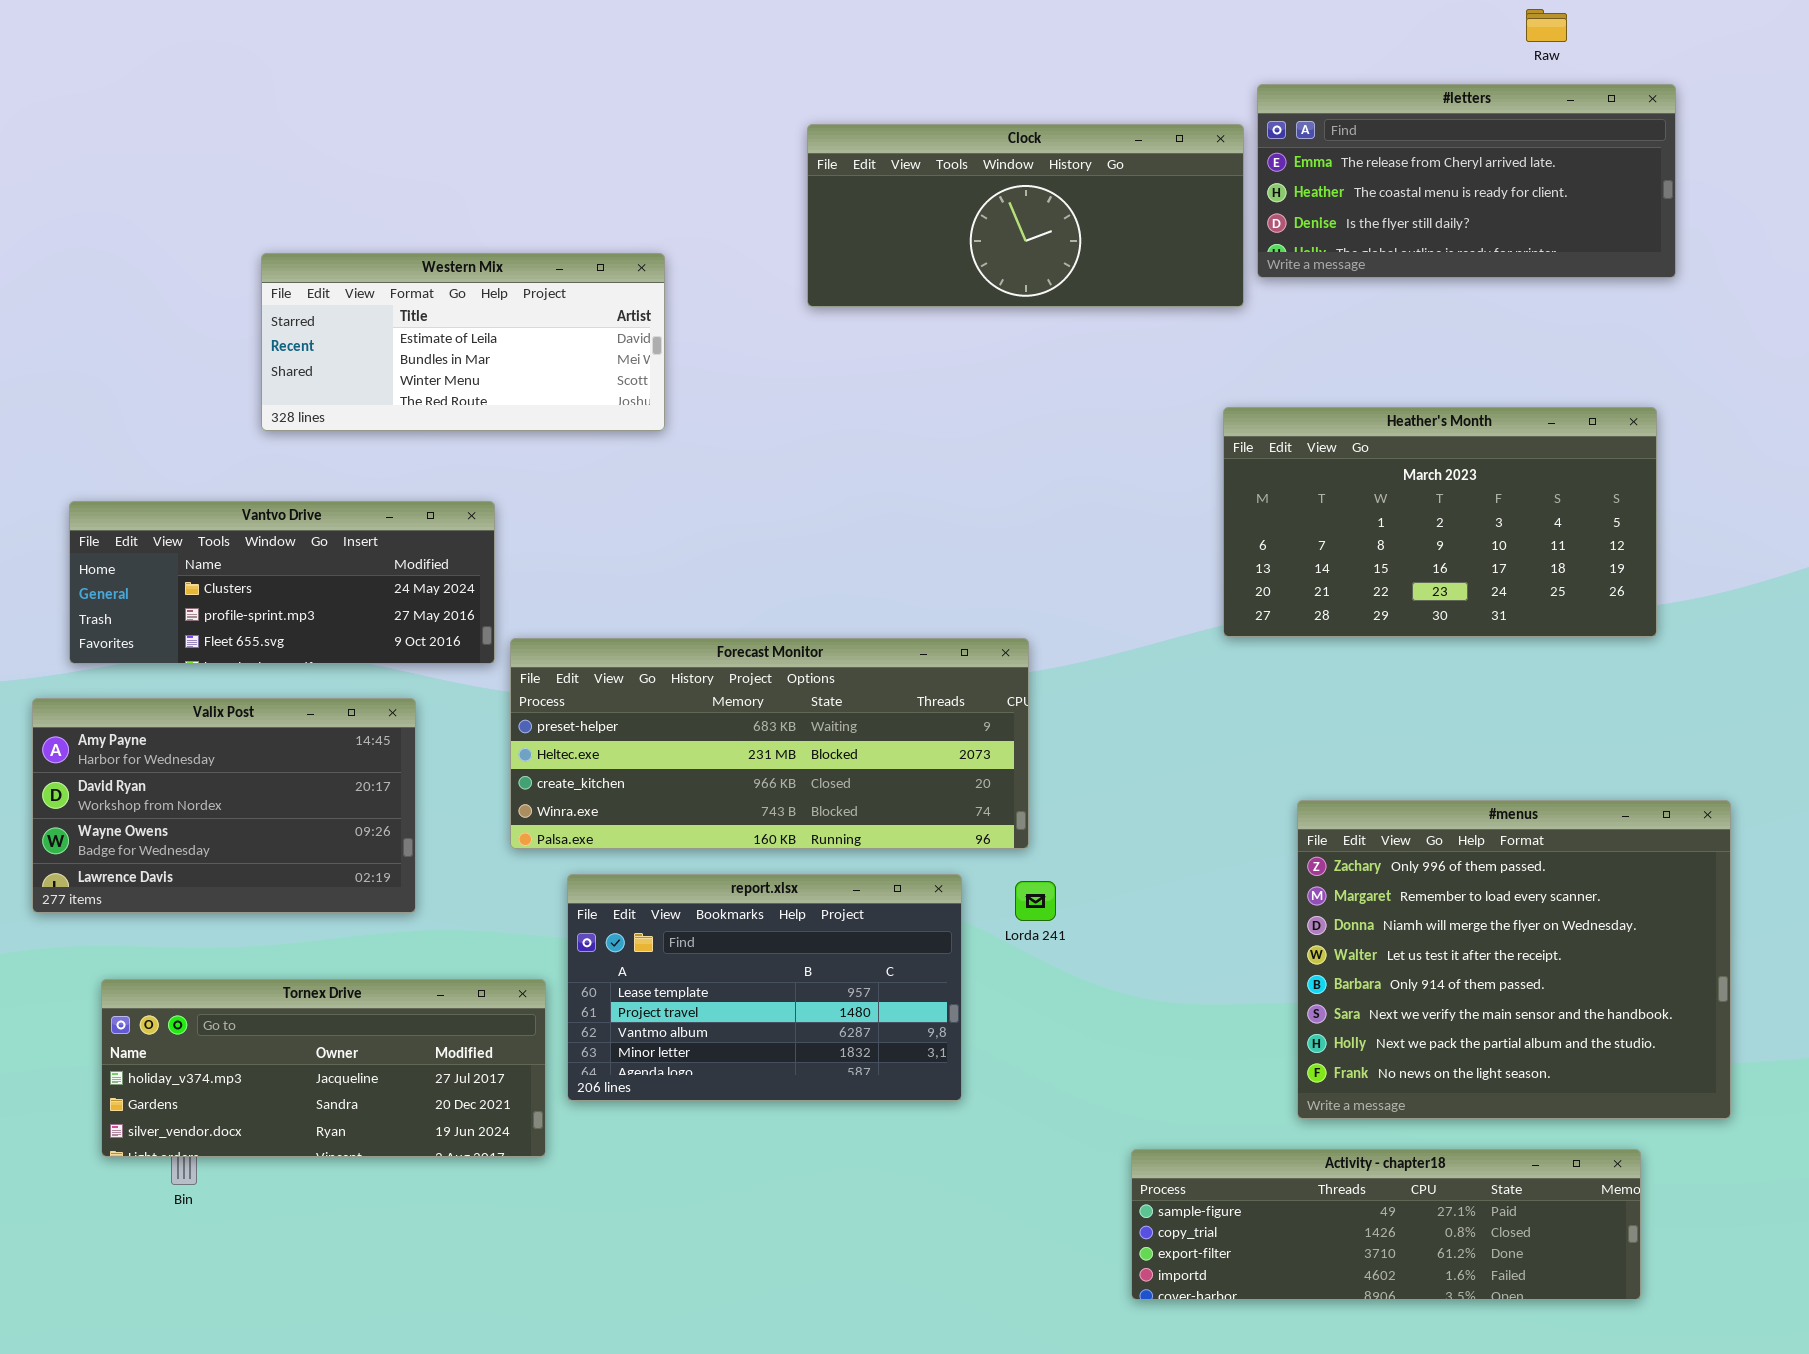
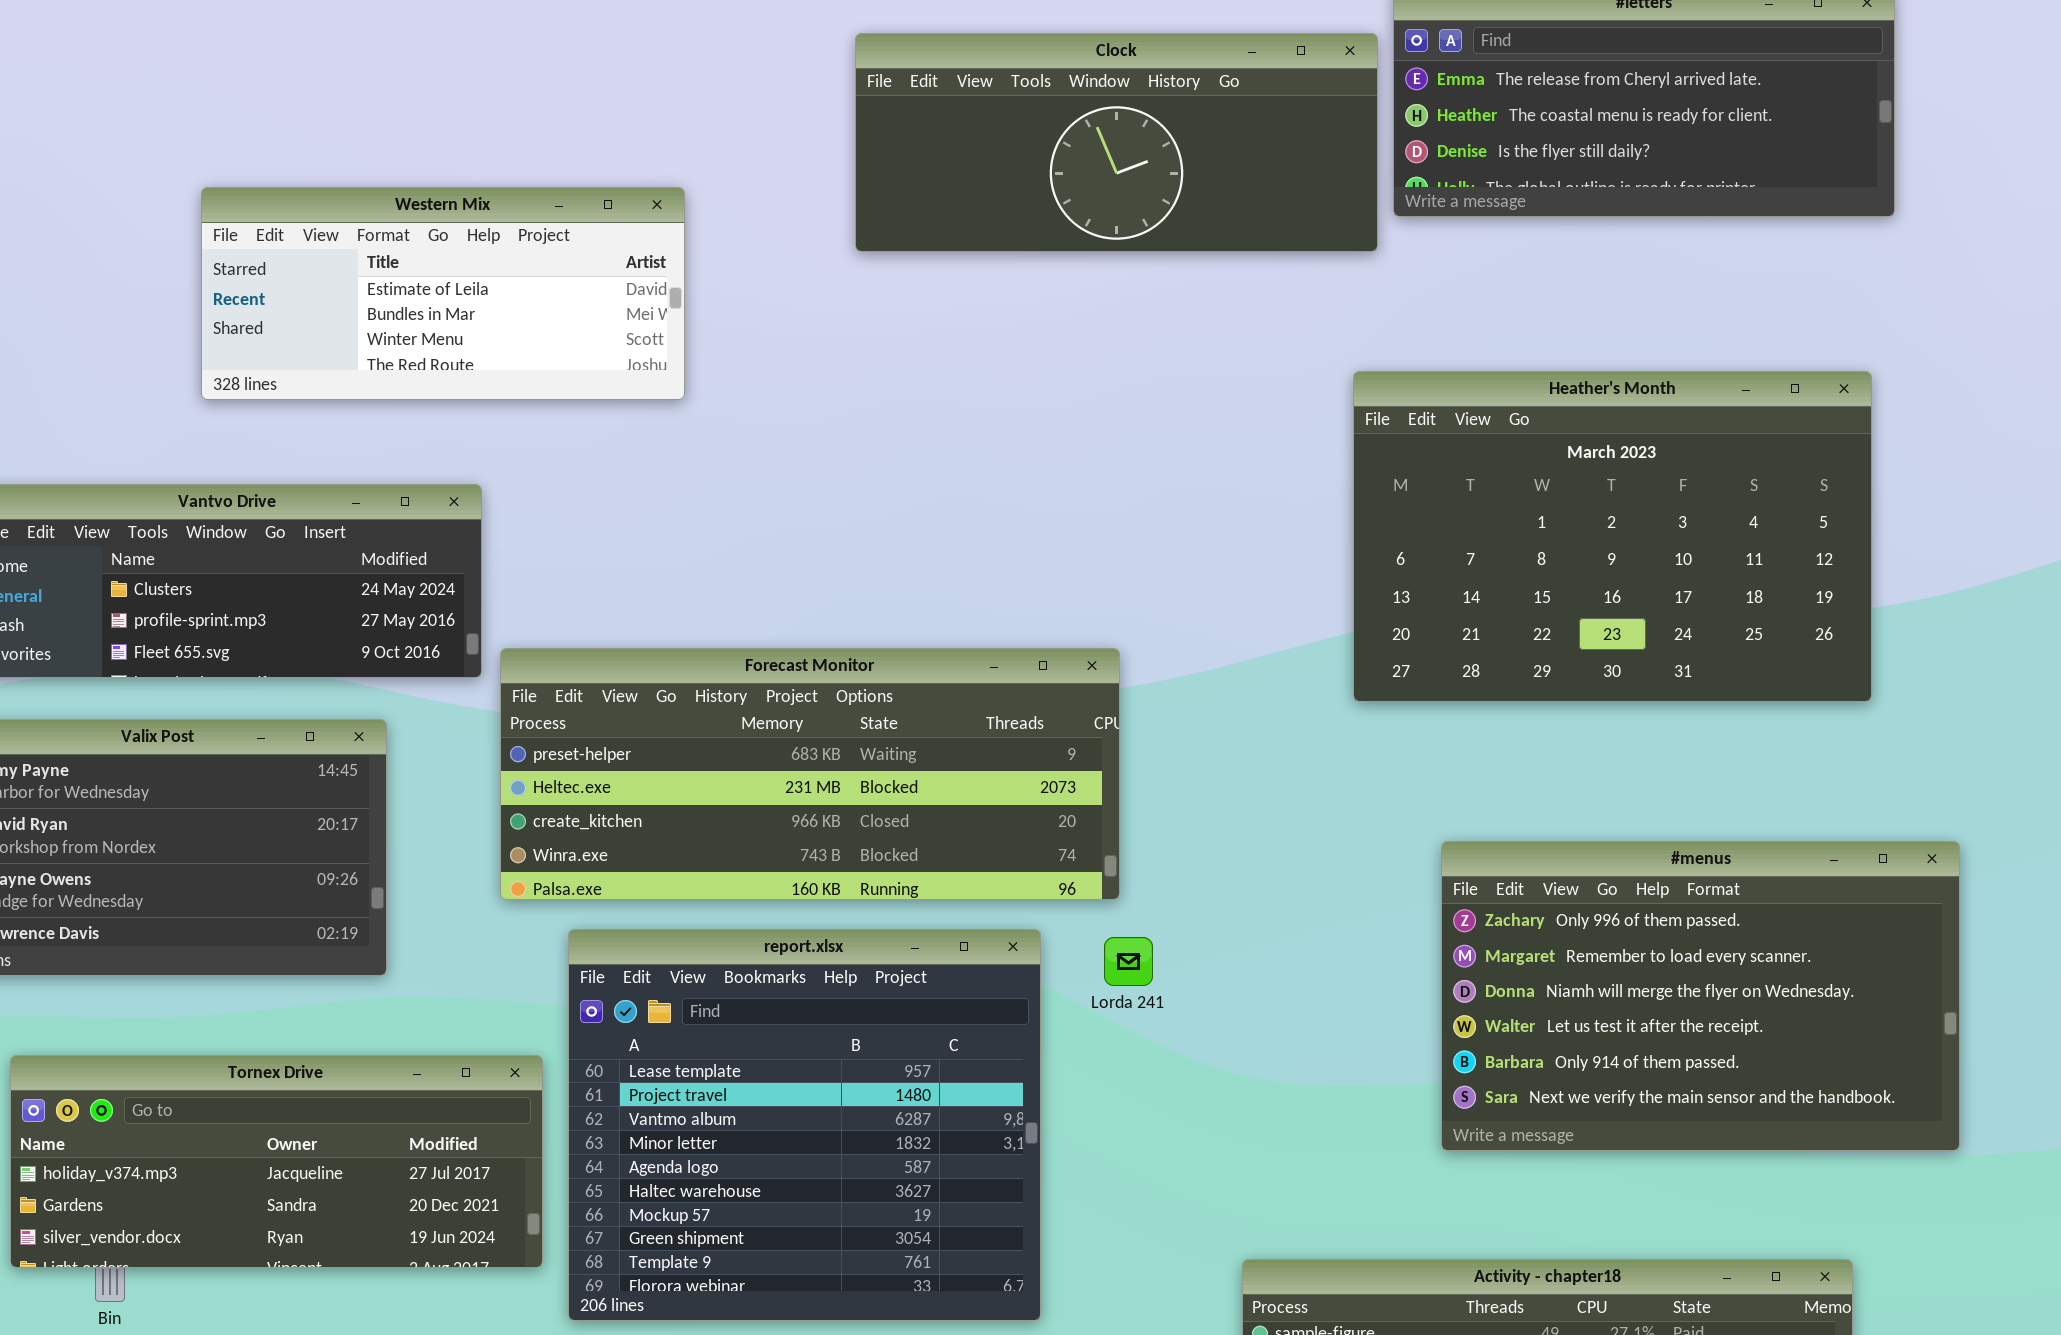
Heather's Month: [1223,407,1657,637] -> [1353,371,1872,702], resized
#menus: [1297,800,1731,1119] -> [1441,841,1960,1151], resized
report.xlsx: [567,874,962,1101] -> [568,929,1041,1321], resized

